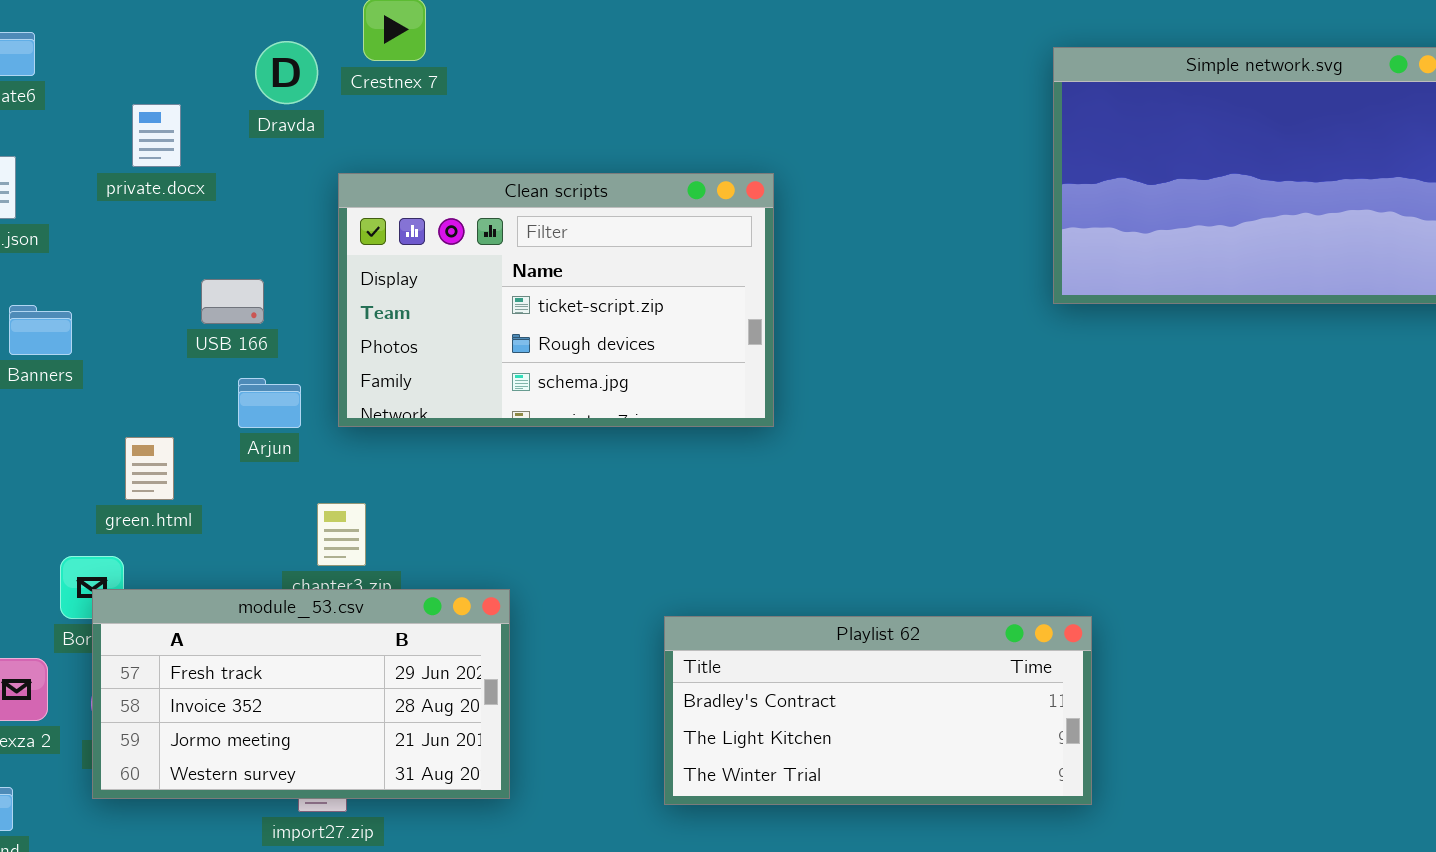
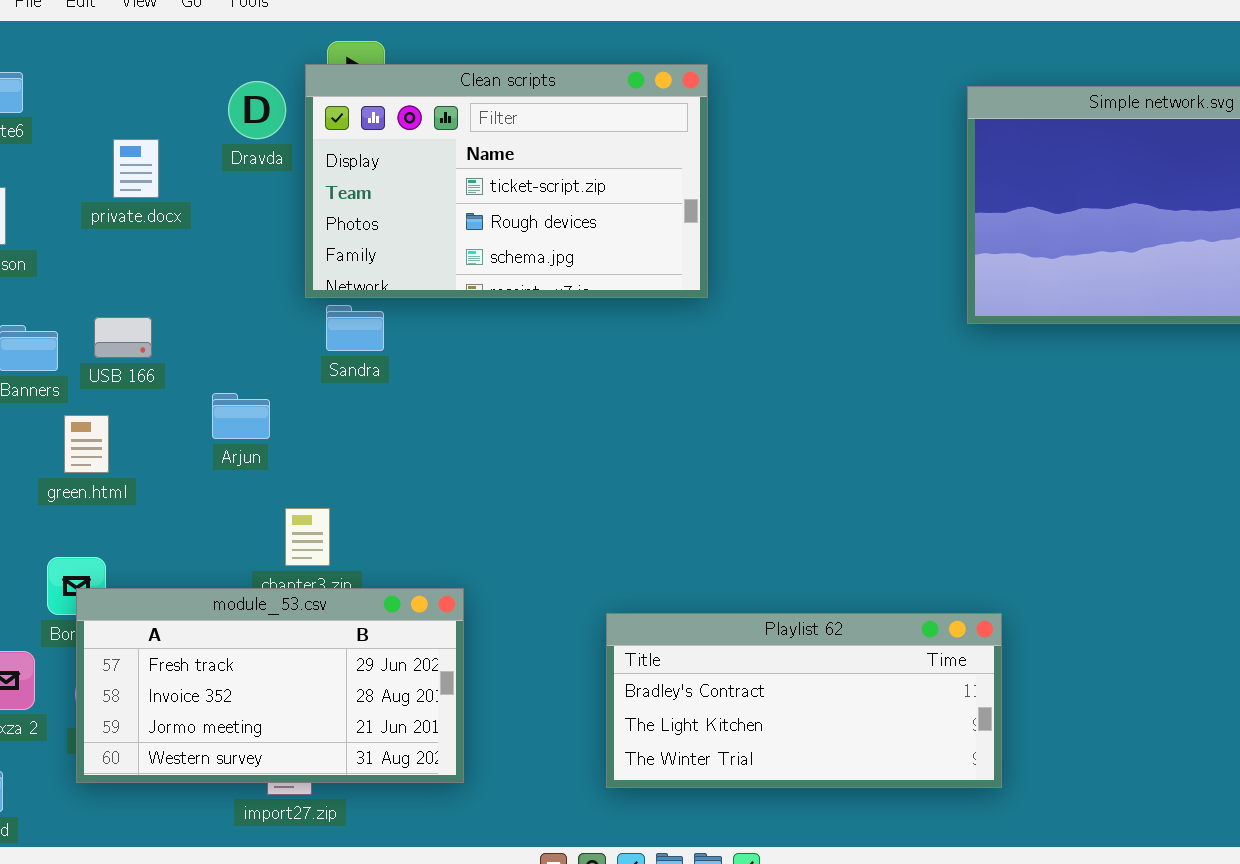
Clean scripts: [338,173,774,427] -> [305,64,708,298], moved
USB 166: [201,279,264,324] -> [94,317,152,358], moved
green.html: [125,437,174,500] -> [64,415,109,473], moved

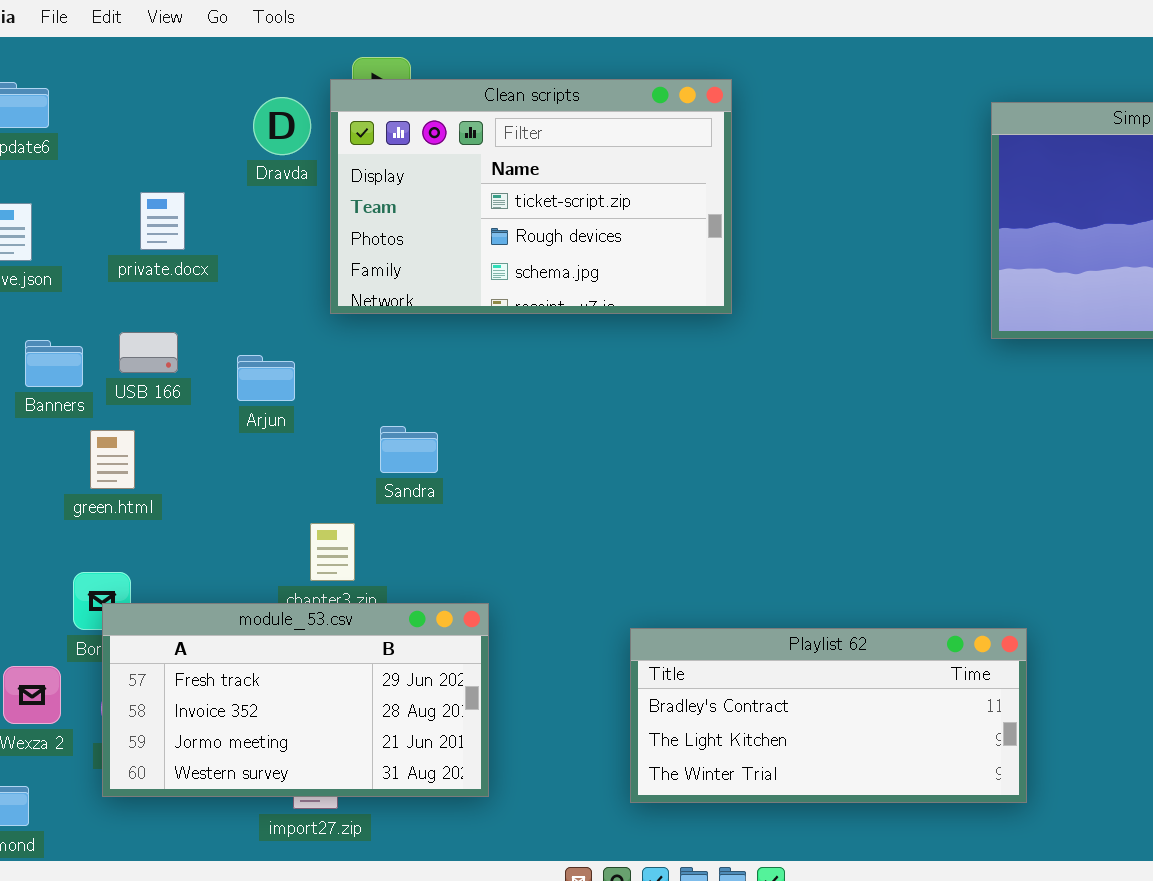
private.docx: [113,139,159,198] -> [140,192,185,250], moved
Sandra: [326,305,384,351] -> [380,426,438,473], moved
Arjun: [212,393,270,439] -> [237,355,295,401], moved

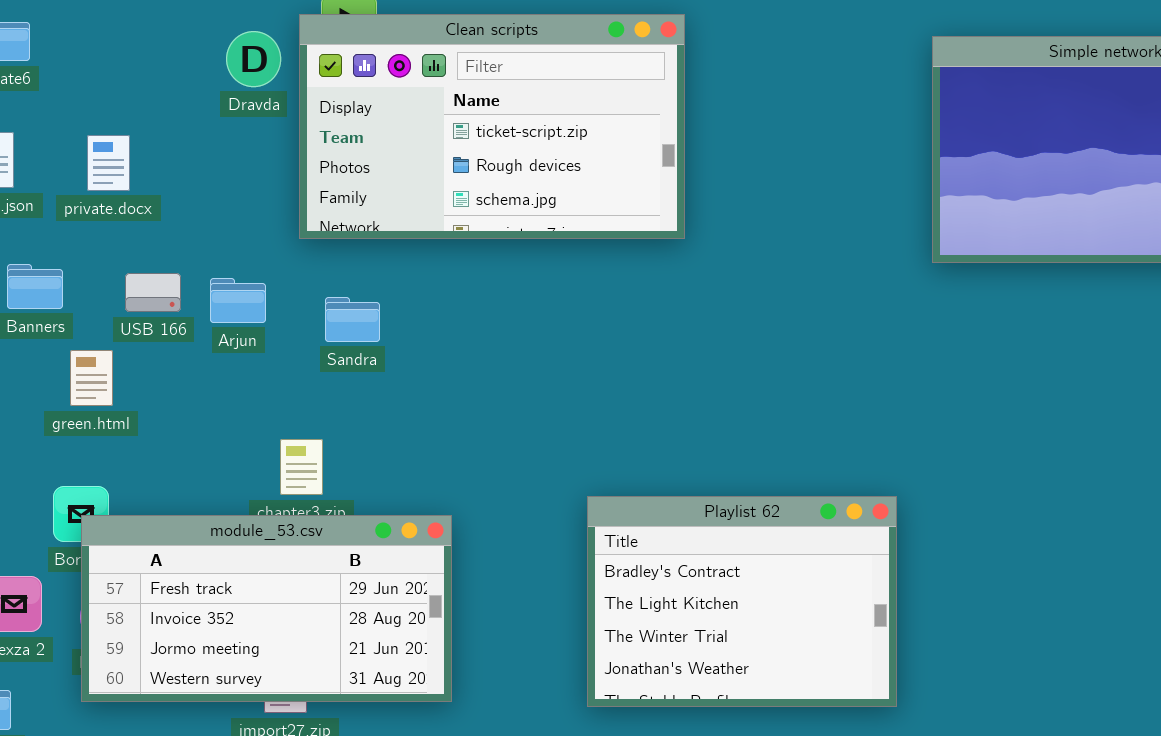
private.docx: [140,192,185,250] -> [87,135,130,191], moved
USB 166: [119,332,178,373] -> [125,273,181,312], moved
Sandra: [380,426,438,473] -> [325,297,380,342], moved
Playlist 62: [630,628,1027,803] -> [587,496,897,707], resized

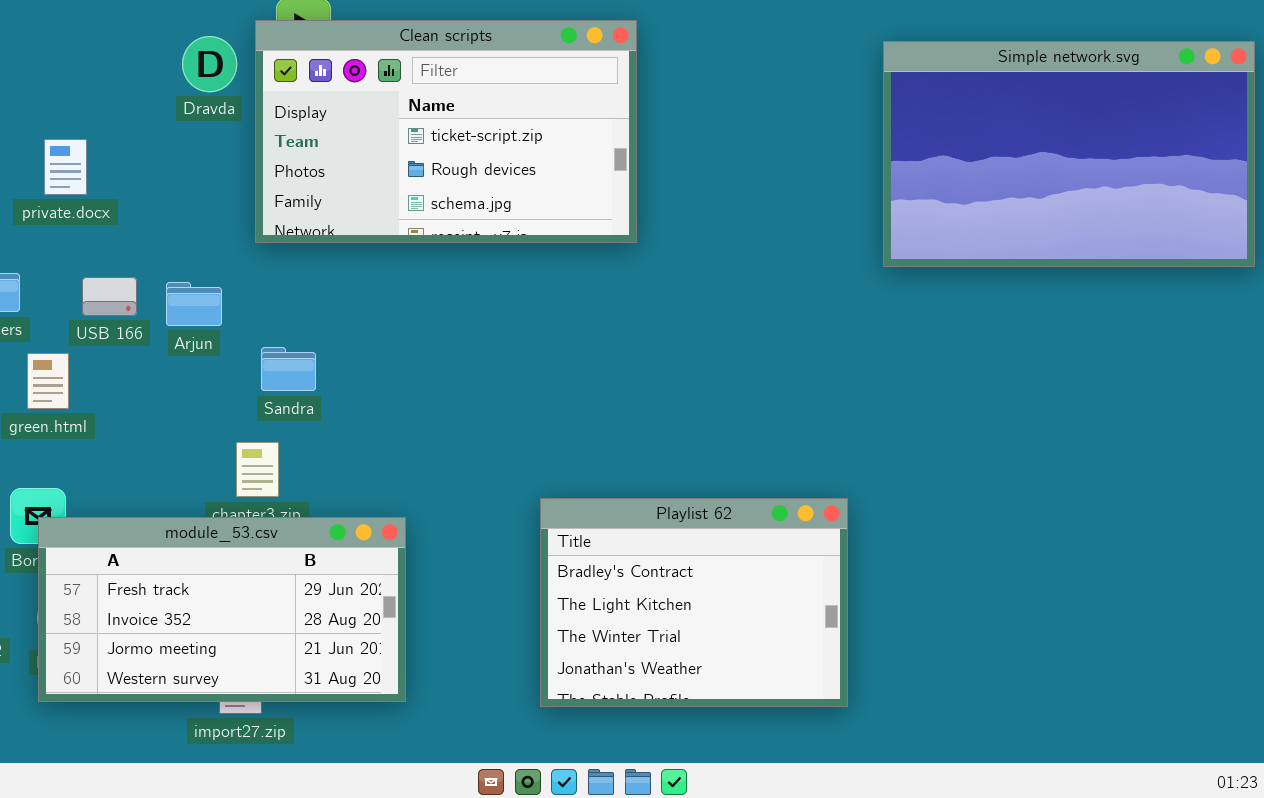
Sandra: [325,297,380,342] -> [261,347,316,391], moved

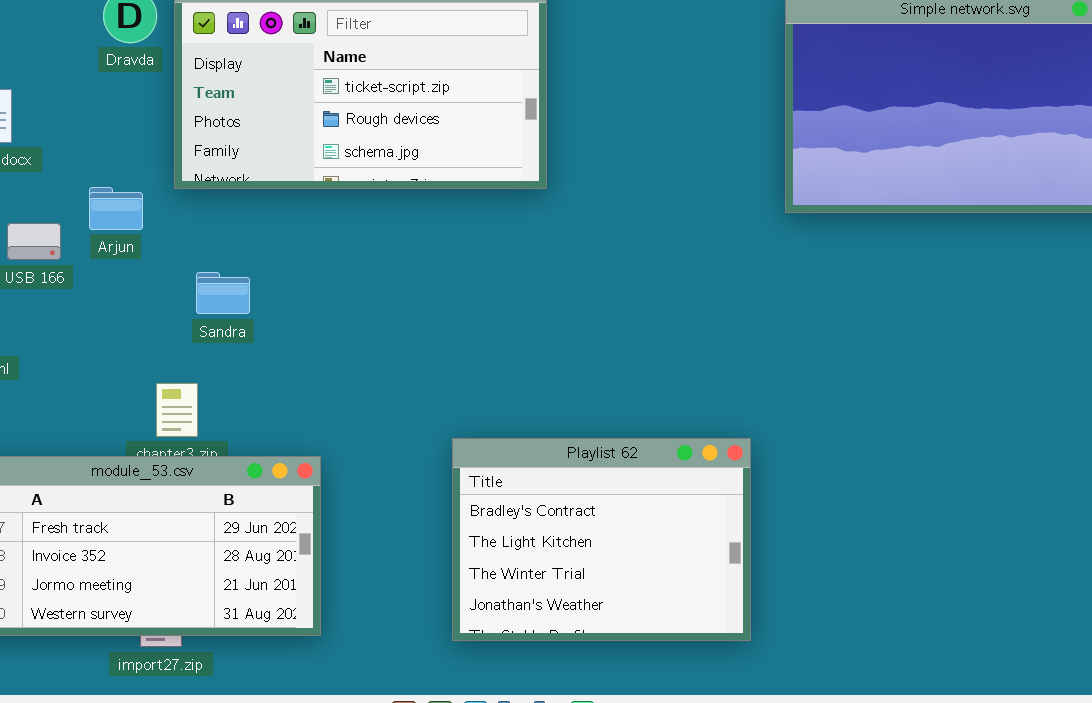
Arjun: [166,282,222,326] -> [89,187,143,230], moved
Sandra: [261,347,316,391] -> [196,272,250,314], moved

